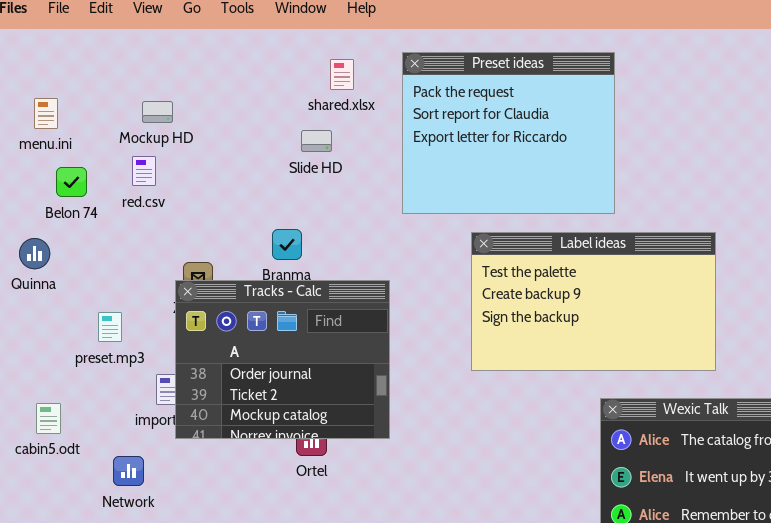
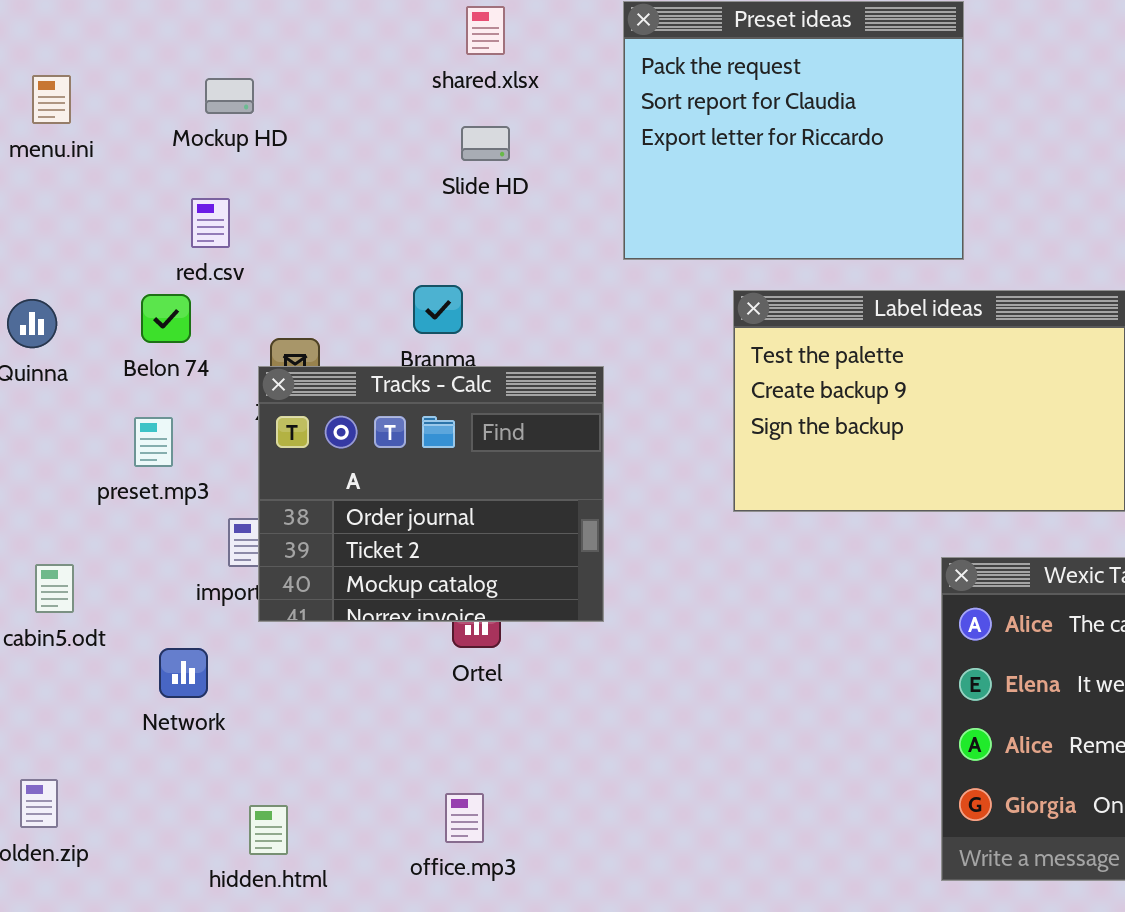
shared.xlsx: [330,59,354,90] -> [466,6,505,55], moved
red.csv: [132,156,156,186] -> [191,198,230,248], moved
Belon 74: [56,167,87,197] -> [141,294,191,343], moved

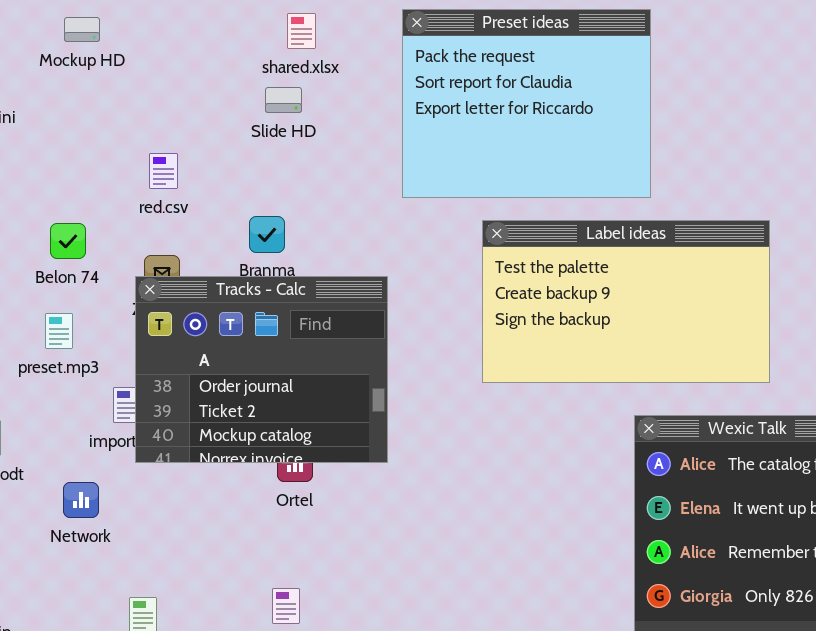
Mockup HD: [205,78,254,114] -> [64,17,100,42], moved
Slide HD: [461,126,510,161] -> [265,87,302,113], moved
red.csv: [191,198,230,248] -> [149,153,178,189], moved

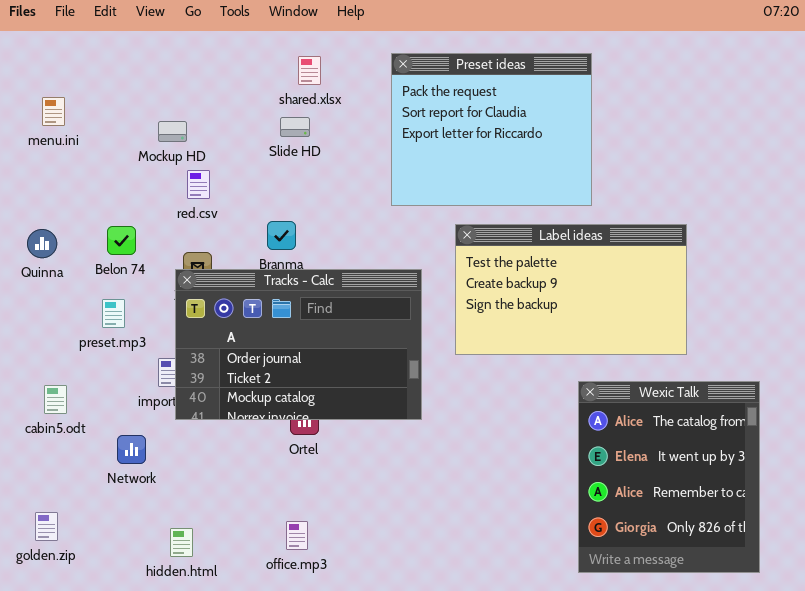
Mockup HD: [64,17,100,42] -> [158,121,187,142], moved
Tracks - Calc: [135,276,388,463] -> [175,269,422,420], resized

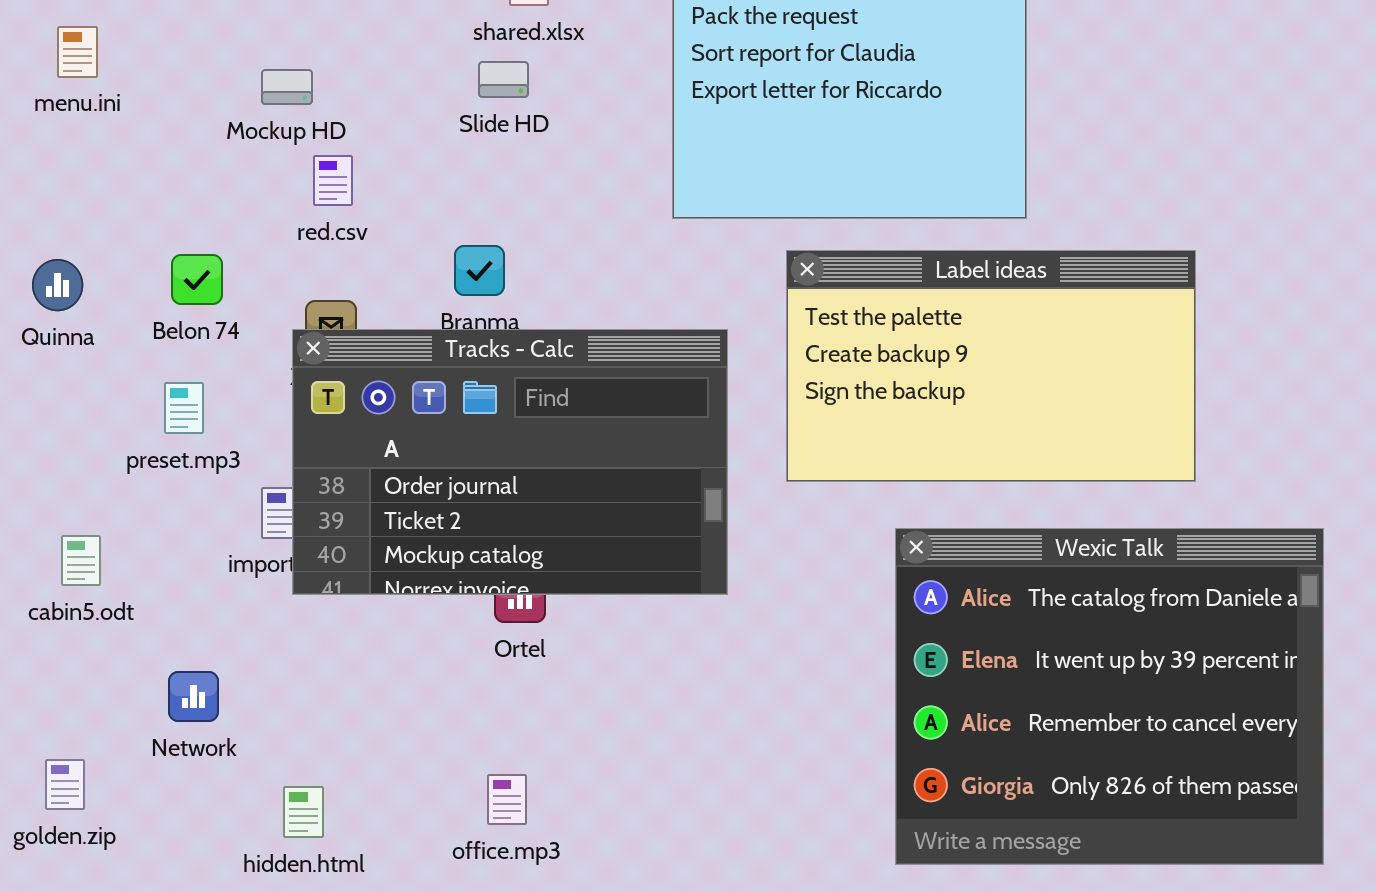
Wexic Talk: [578,381,760,573] -> [895,528,1324,865], resized
Network: [117,435,146,464] -> [168,671,219,722], moved

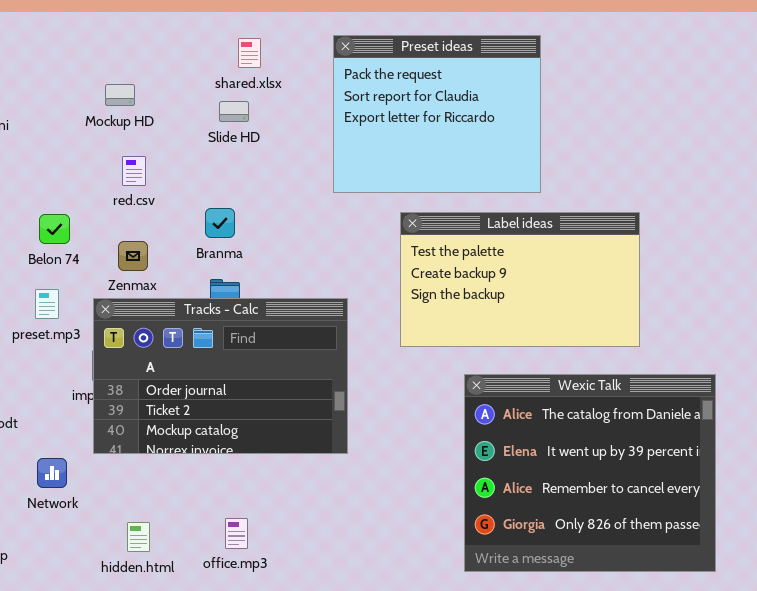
Mockup HD: [261,69,313,105] -> [105,84,135,106], moved
Tracks - Calc: [292,329,728,595] -> [93,298,348,454], moved
hidden.html: [283,786,324,838] -> [127,522,150,552], moved

